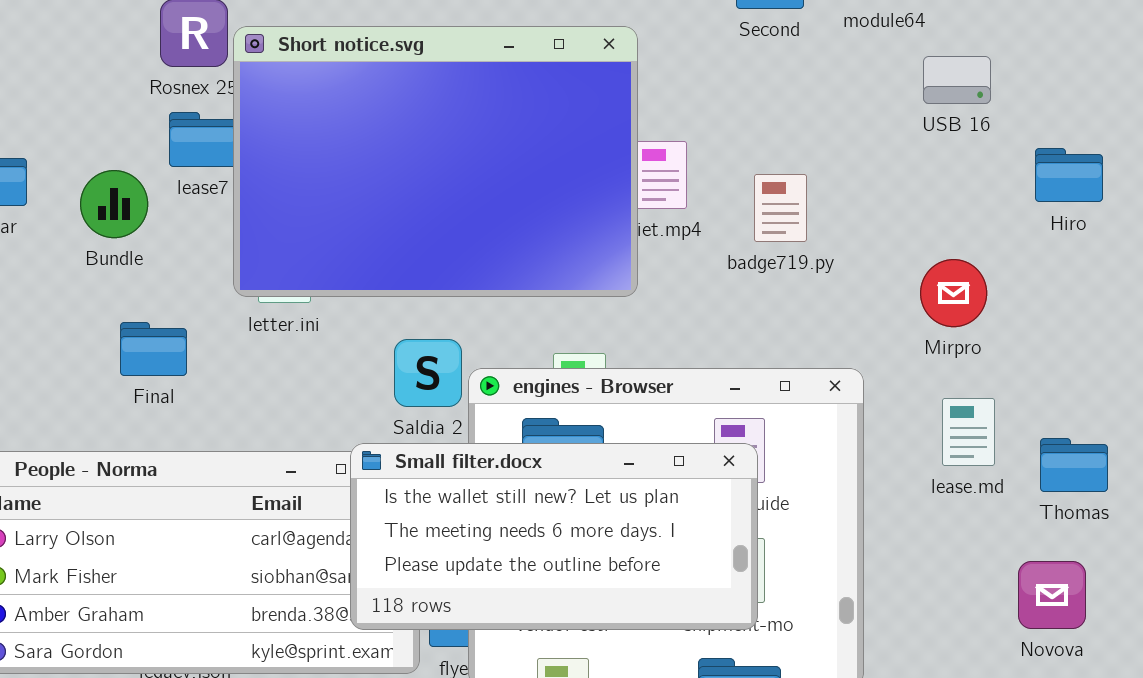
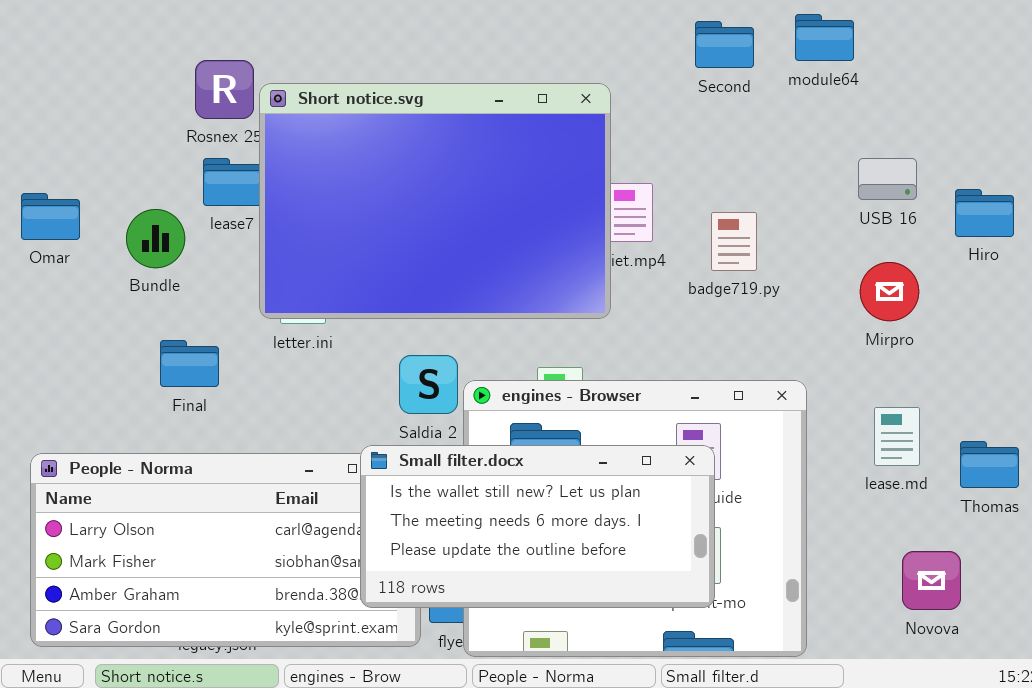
USB 16: [923,56,991,104] -> [858,158,917,200], moved
Mirpro: [920,259,987,327] -> [860,262,919,321], moved
Novova: [1018,561,1086,629] -> [902,551,961,610], moved

